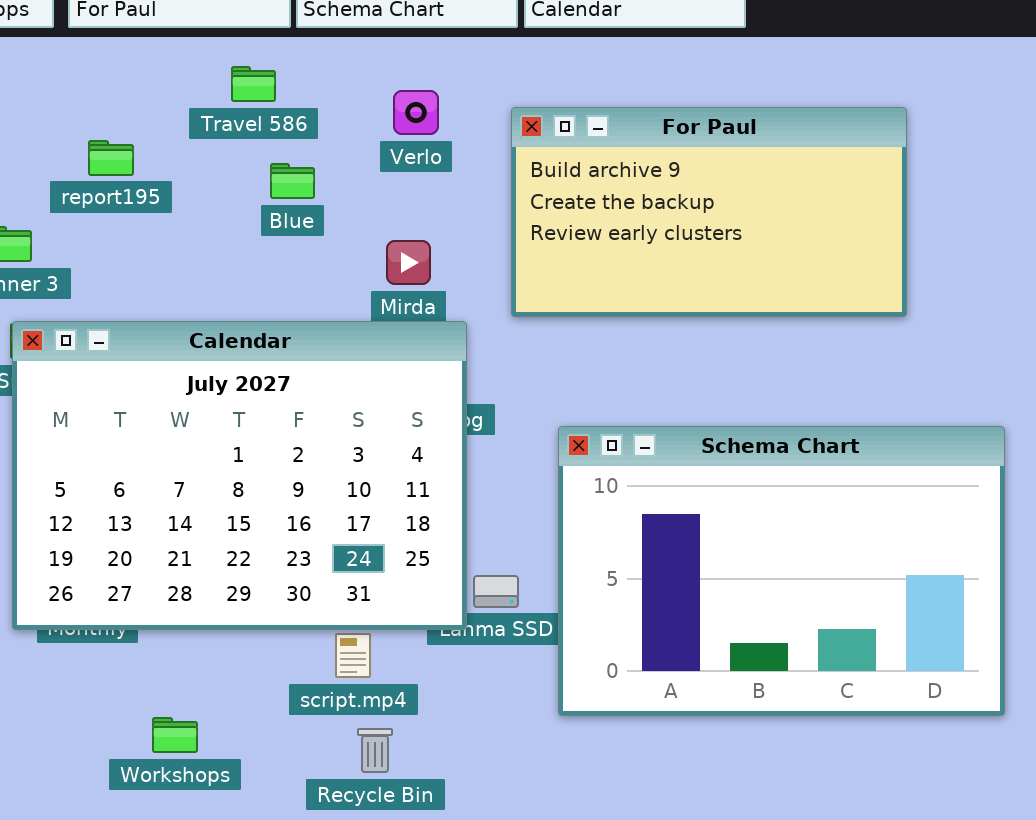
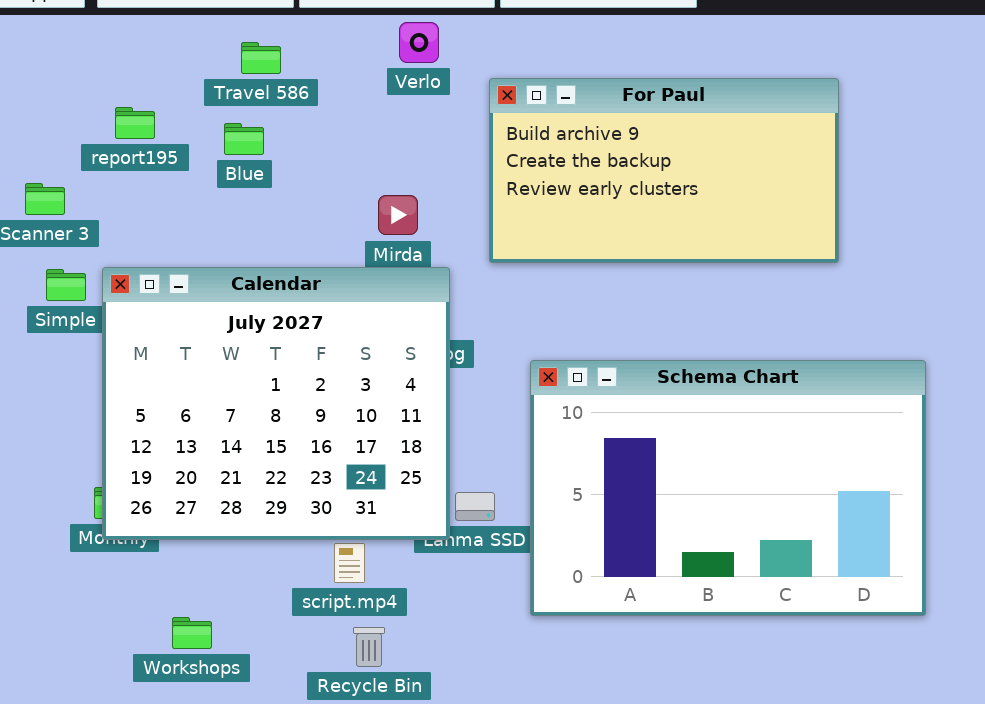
Verlo: [393,90,439,135] -> [399,22,439,63], moved
Blue: [270,163,315,199] -> [224,123,264,155], moved
Calendar: [12,321,467,630] -> [102,267,450,540], resized

